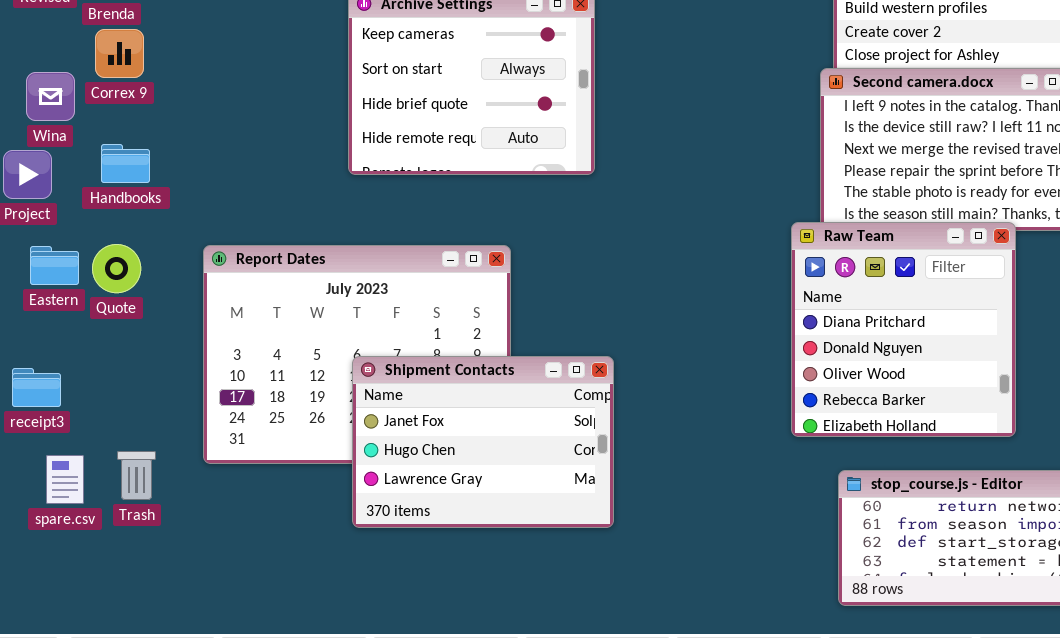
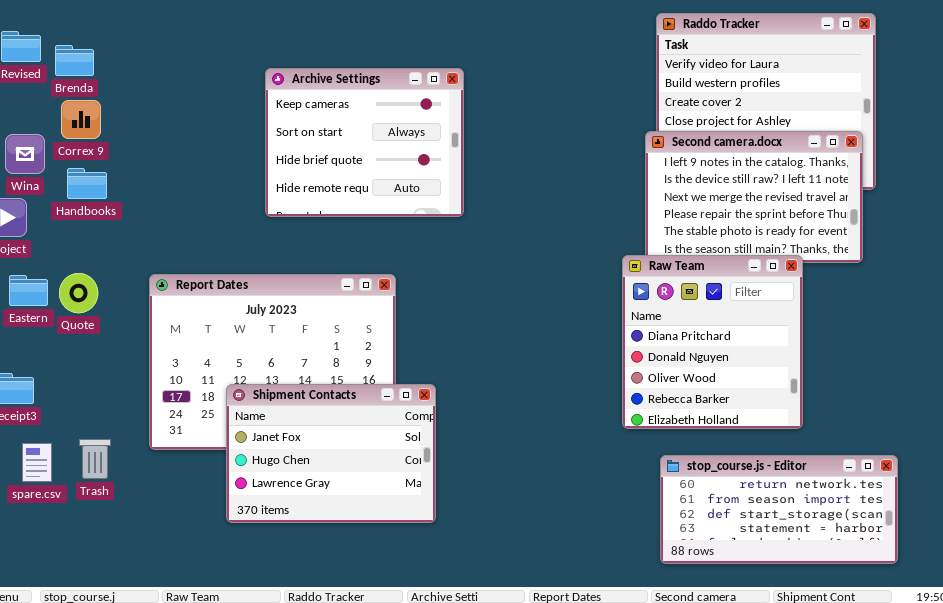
Handbooks: [101,144,150,183] -> [67,168,107,199], moved
Shipment Contacts: [352,356,614,528] -> [226,384,436,523], moved

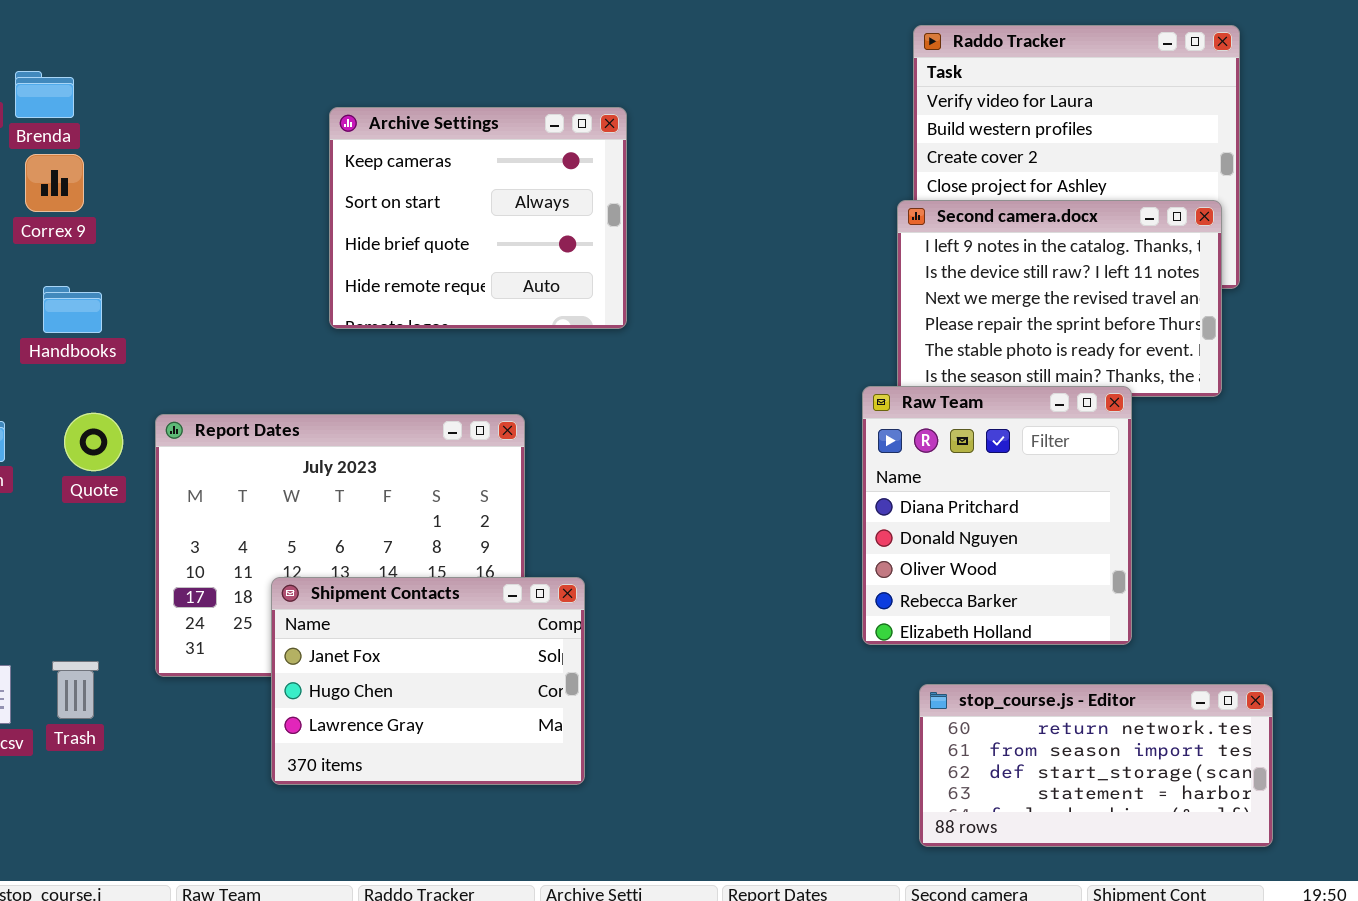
Handbooks: [67,168,107,199] -> [43,286,102,333], moved
Quote: [59,273,98,313] -> [64,413,123,471], moved

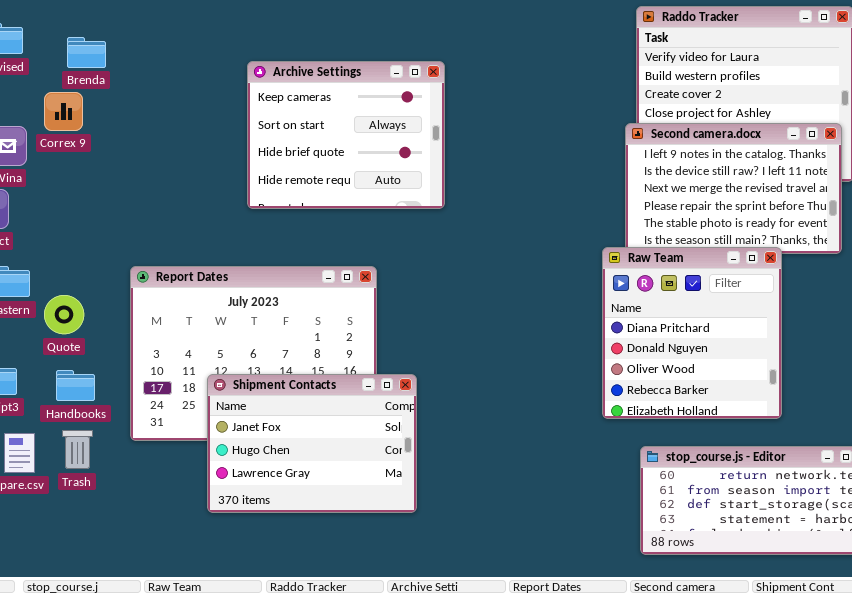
Brenda: [15,71,74,118] -> [67,37,106,68], moved
Handbooks: [43,286,102,333] -> [56,370,95,401], moved
Quote: [64,413,123,471] -> [44,295,84,334], moved

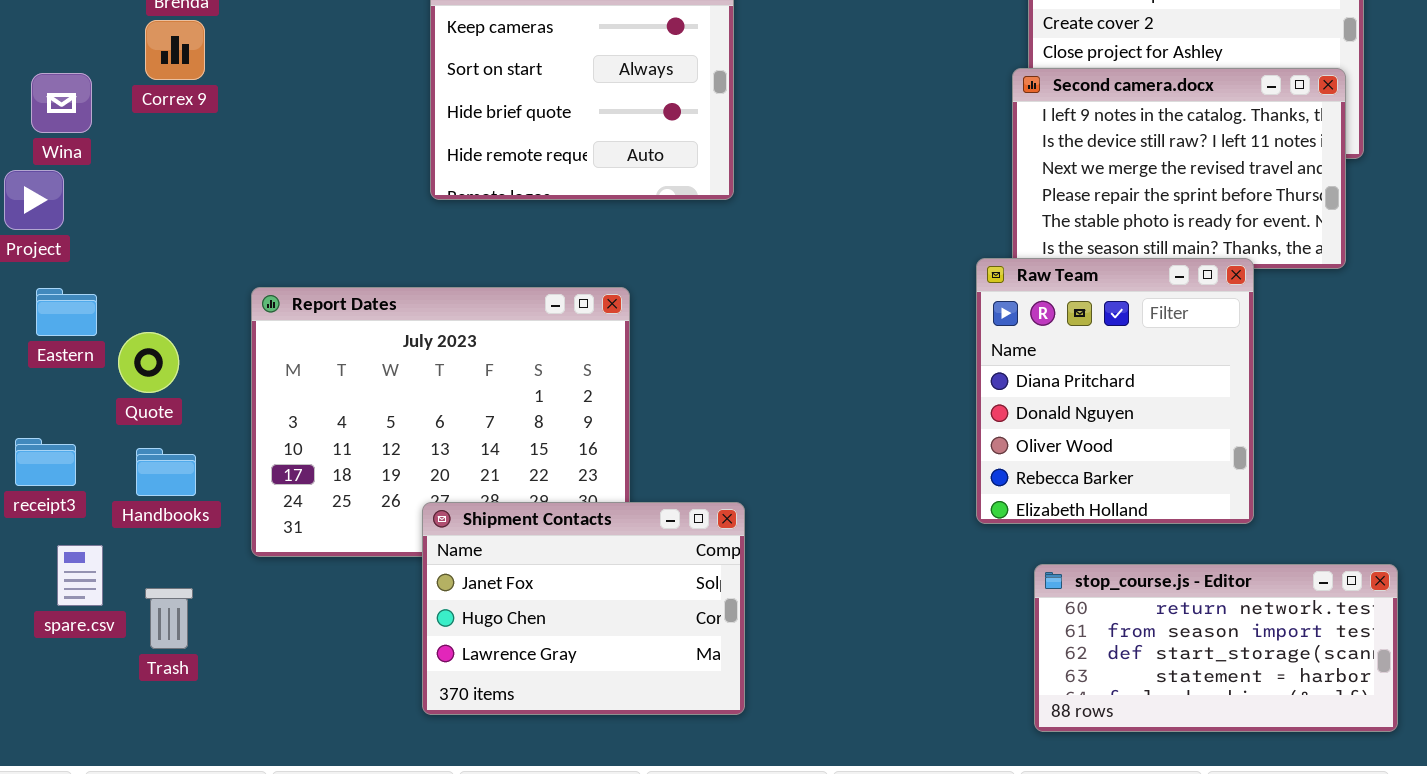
Correx 9: [44,92,83,131] -> [145,20,205,80], moved
Shipment Contacts: [207,374,417,513] -> [422,502,745,715], moved
Trash: [62,430,93,469] -> [145,588,193,649], moved

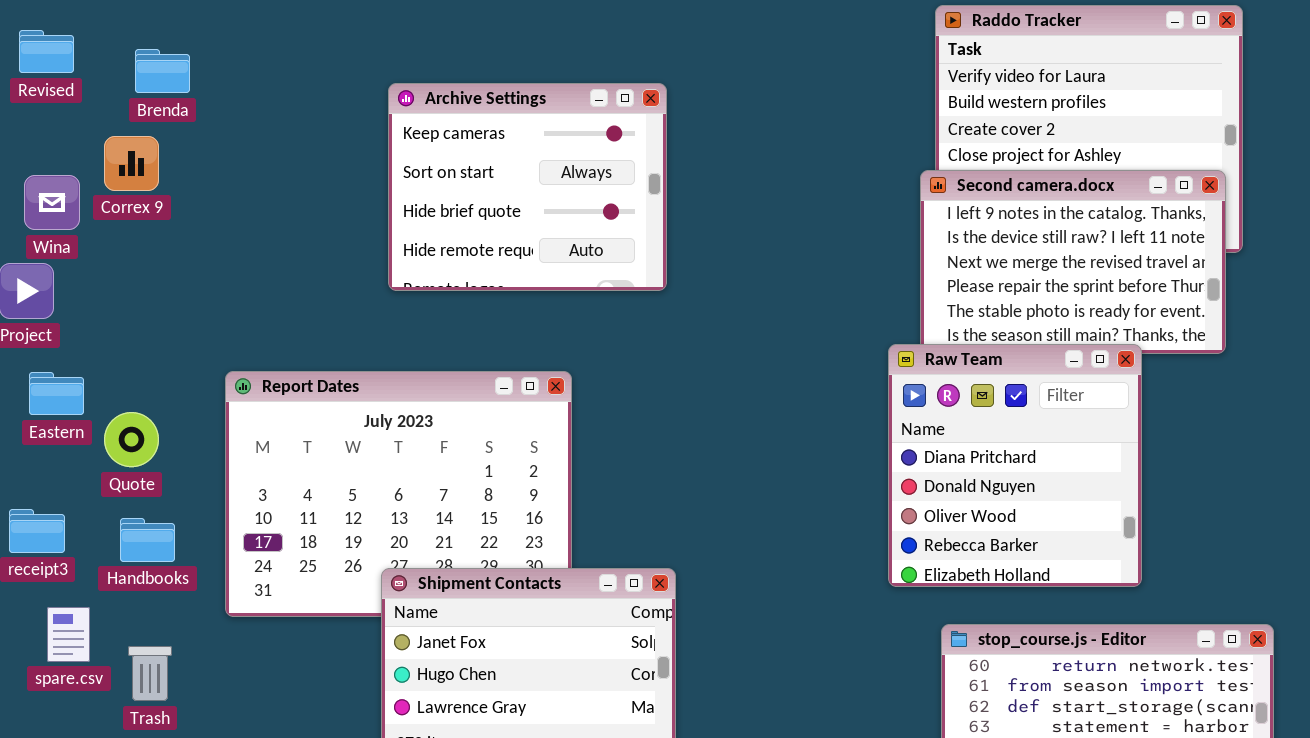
Correx 9: [145,20,205,80] -> [104,136,159,191], moved

